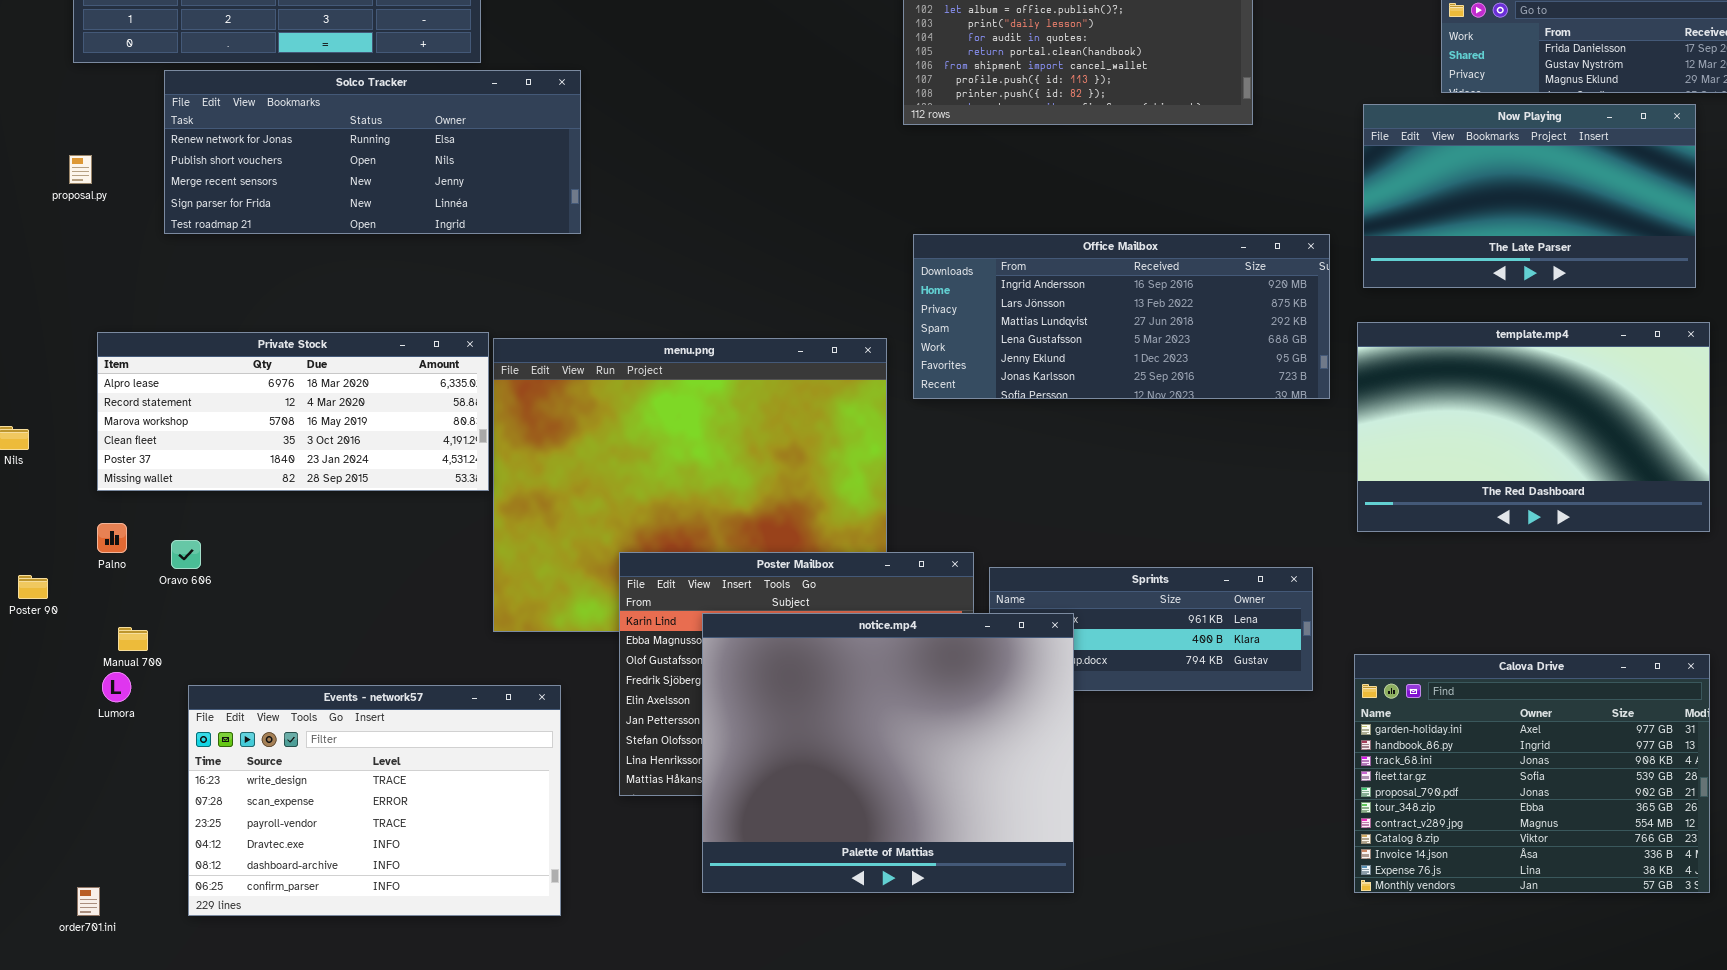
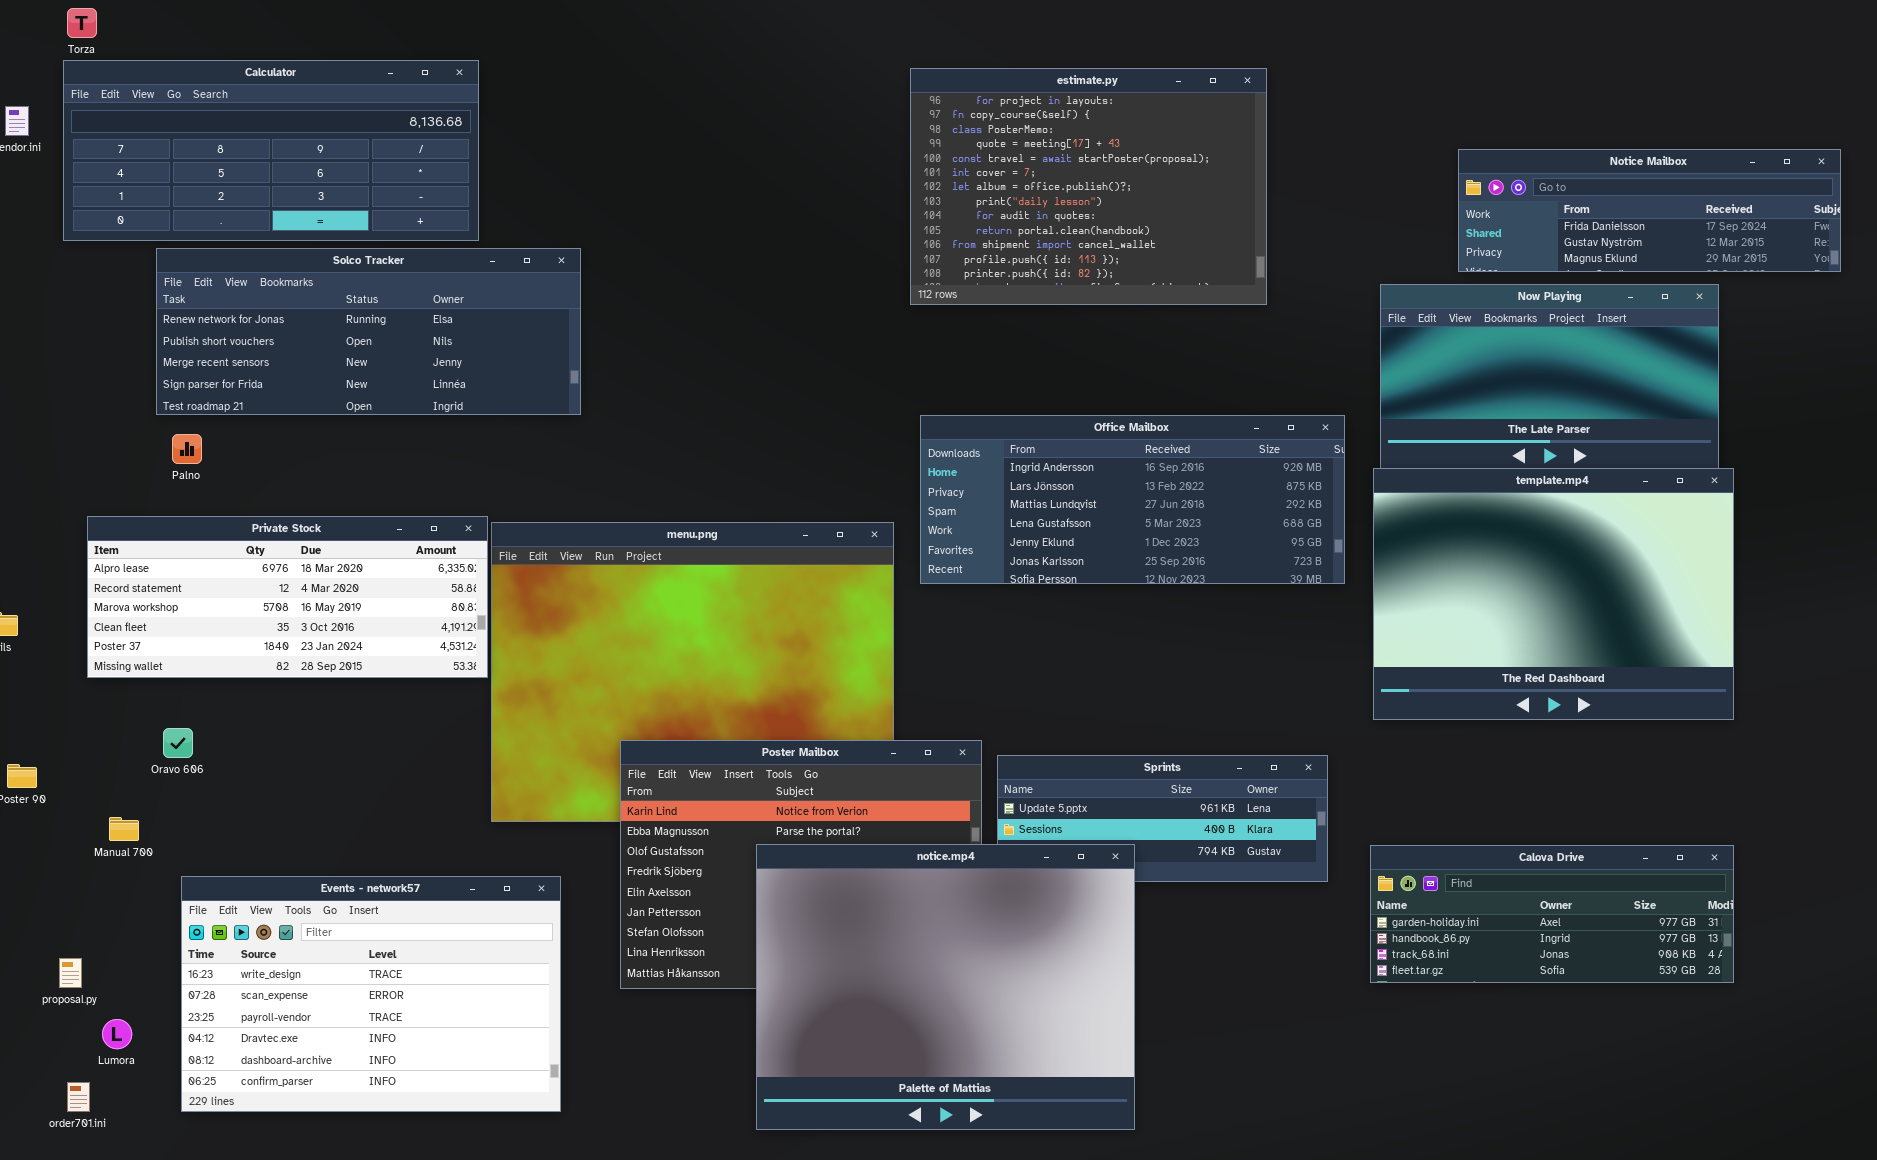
proposal.py: [69,155,92,184] -> [59,958,82,988], moved
template.mp4: [1357,322,1710,532] -> [1373,468,1734,720], resized
Palno: [97,523,127,553] -> [172,434,202,464], moved
notice.mp4: [702,613,1074,893] -> [756,844,1135,1130], moved
Calova Drive: [1354,654,1710,893] -> [1370,845,1734,983], resized
Lumora: [102,672,131,702] -> [102,1019,132,1049], moved

